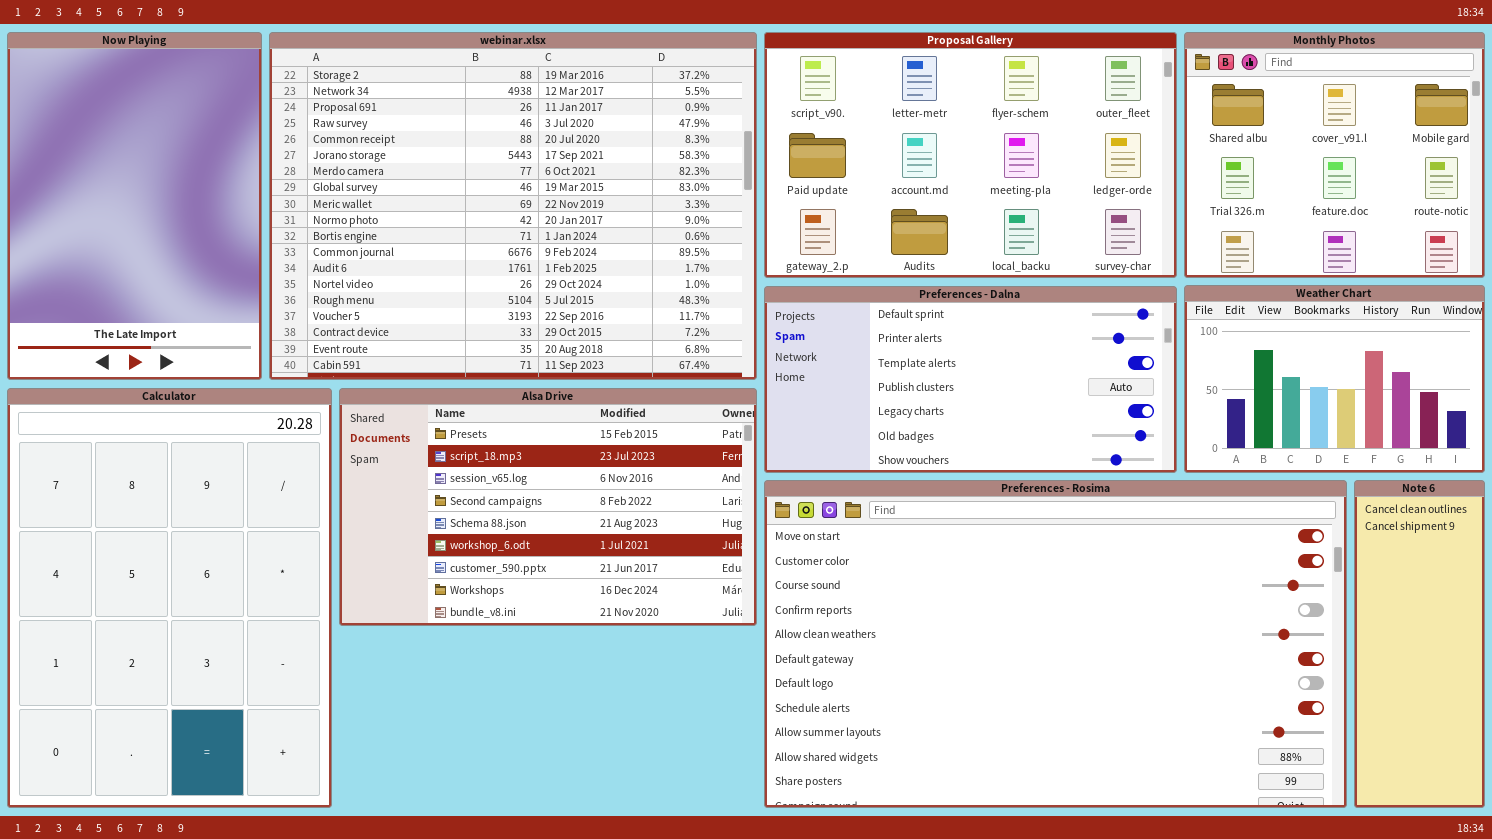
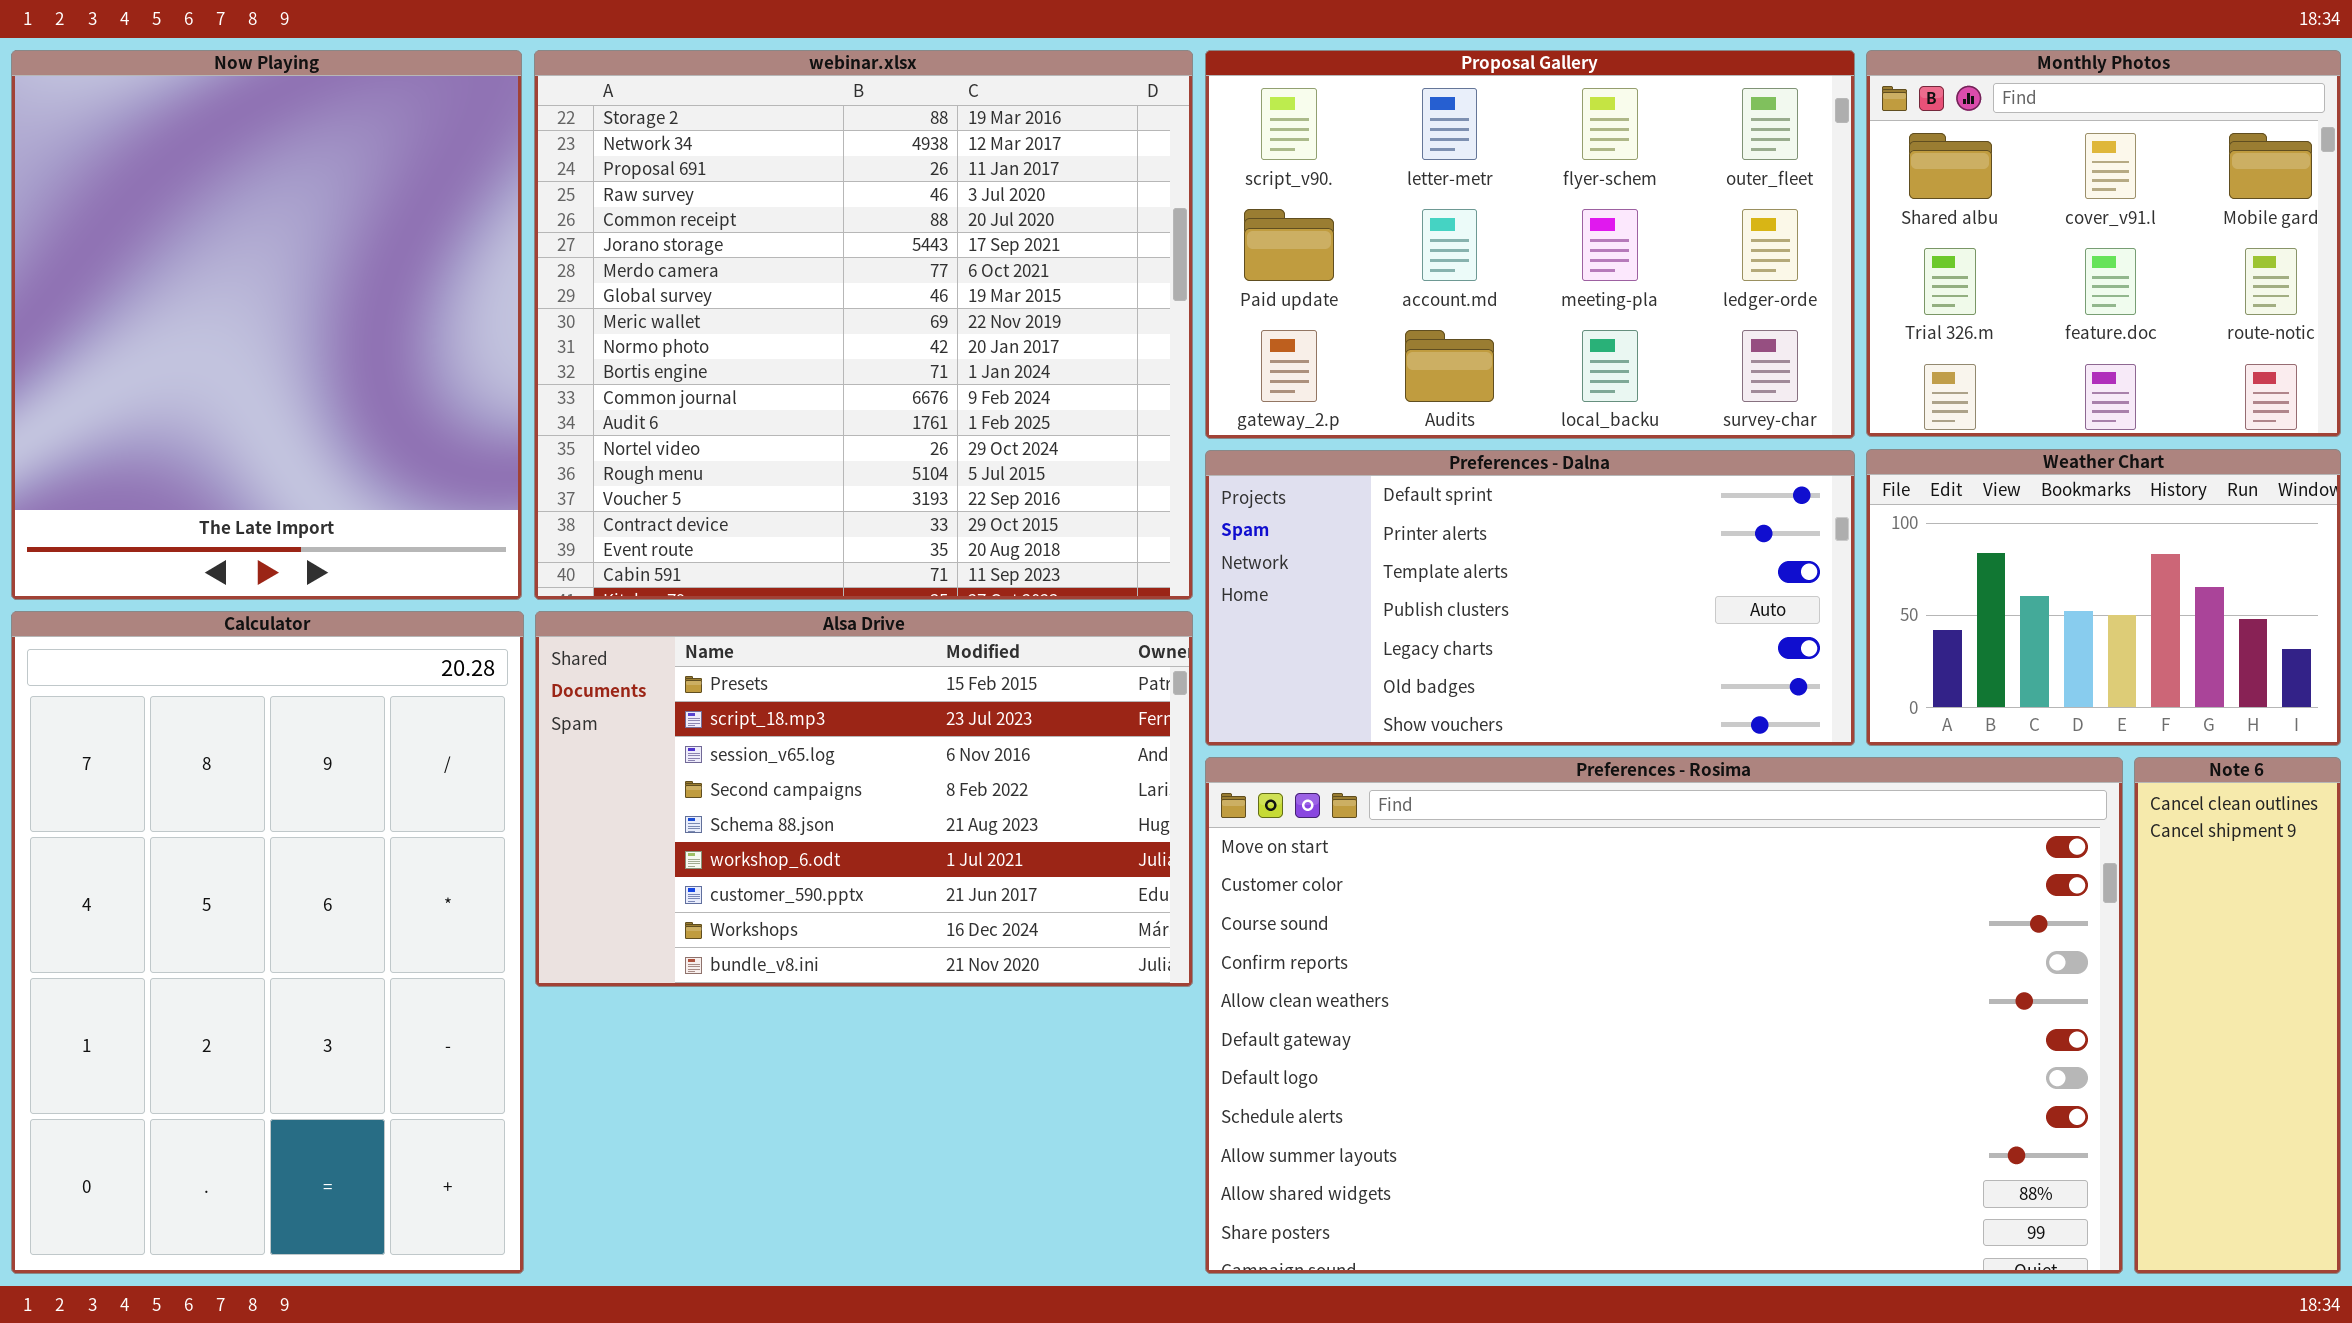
Now Playing: [7,32,262,380] -> [11,50,522,600], resized
webinar.xlsx: [269,32,757,380] -> [534,50,1193,600], resized

